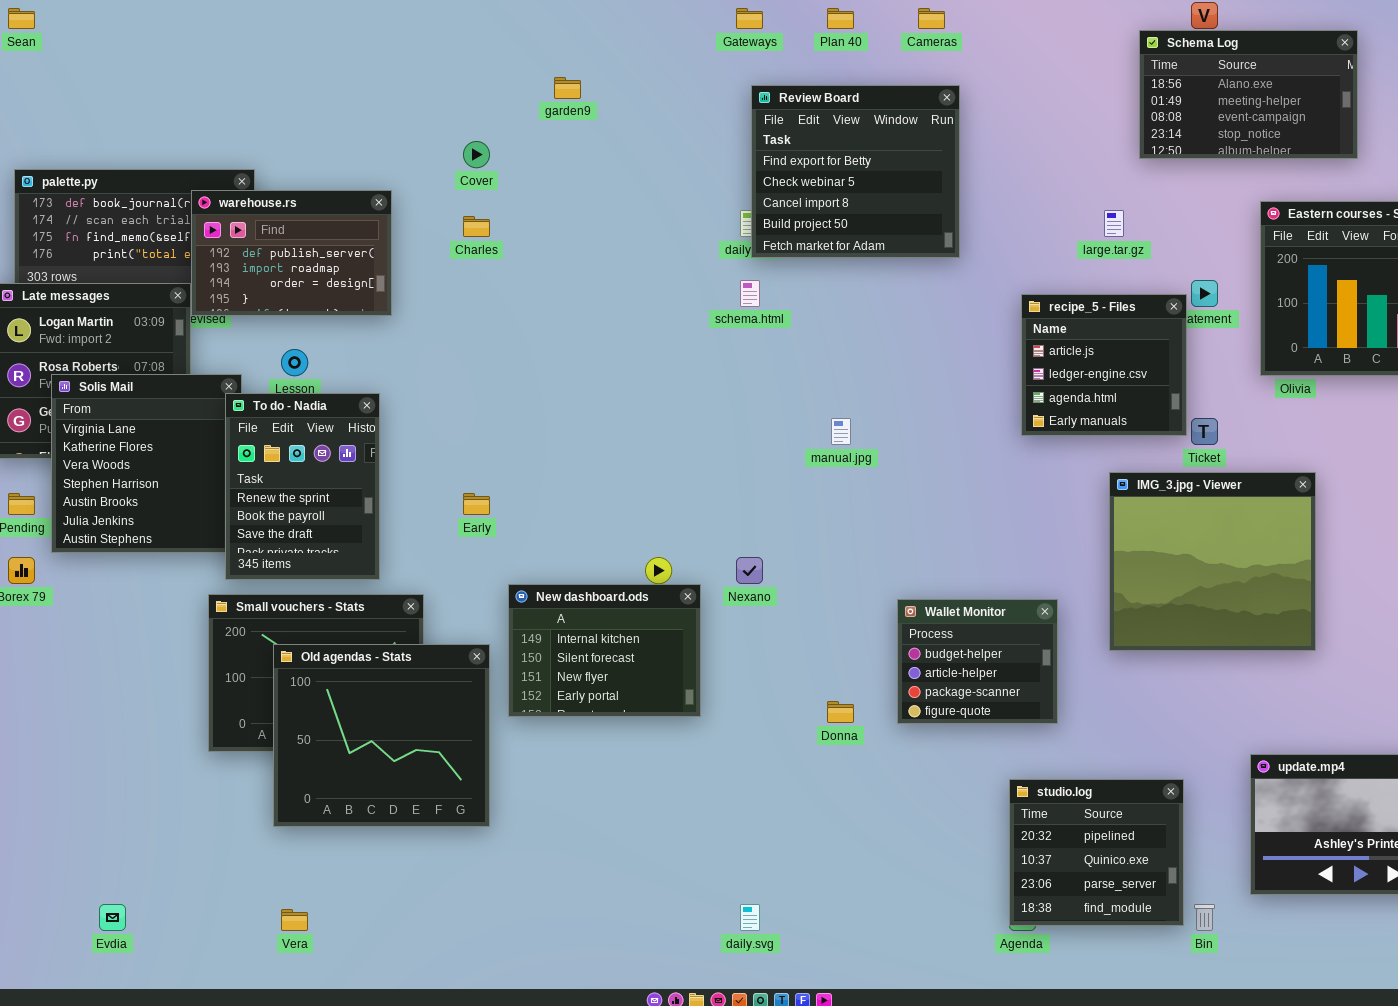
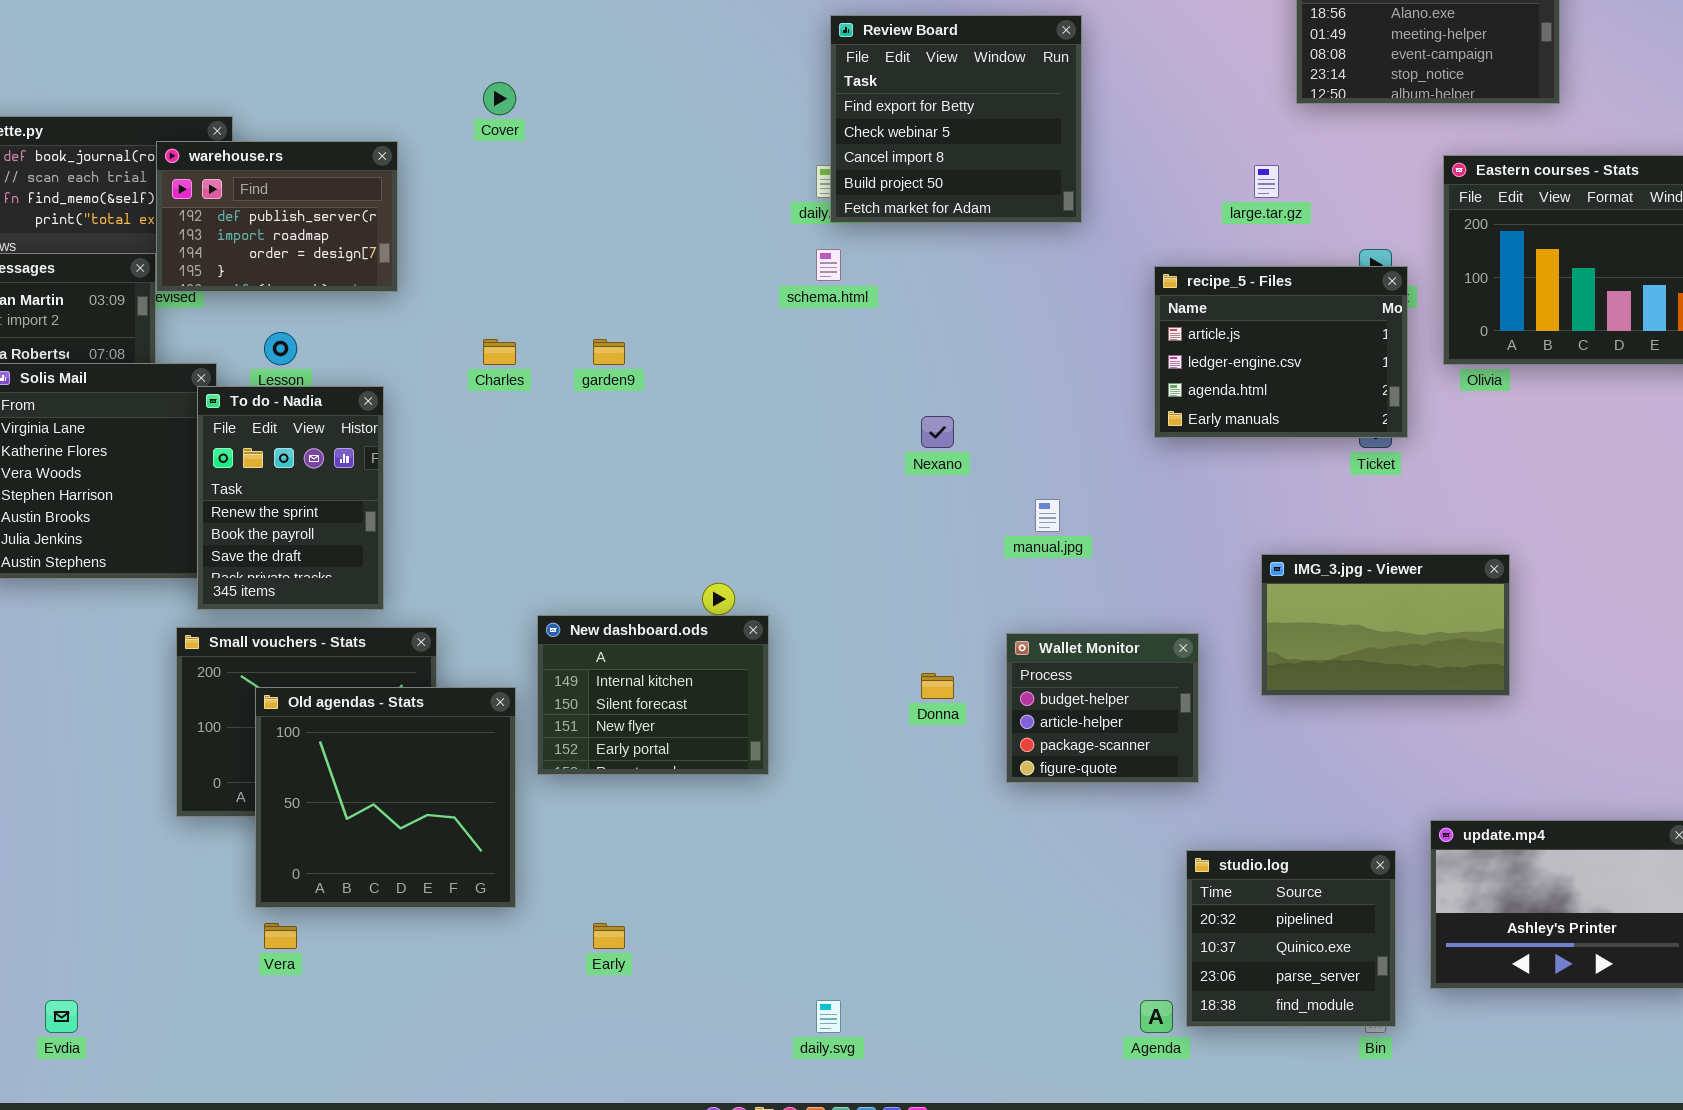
garden9: [554,77,581,99] -> [593,339,625,365], moved
Charles: [463,216,490,237] -> [483,339,516,365], moved
recipe_5 - Files: [1021,294,1187,436] -> [1154,266,1408,438], resized
manual.jpg: [831,418,851,445] -> [1035,499,1060,532], moved
IMG_3.jpg - Viewer: [1109,472,1316,651] -> [1261,554,1510,696], resized
Early: [463,493,490,515] -> [593,923,625,949], moved
Nexano: [736,557,763,584] -> [921,416,954,448], moved
Donna: [827,701,854,723] -> [921,673,954,699], moved
studio.log: [1009,779,1184,926] -> [1186,850,1396,1027], moved
Vera: [281,909,308,931] -> [264,923,297,949], moved

